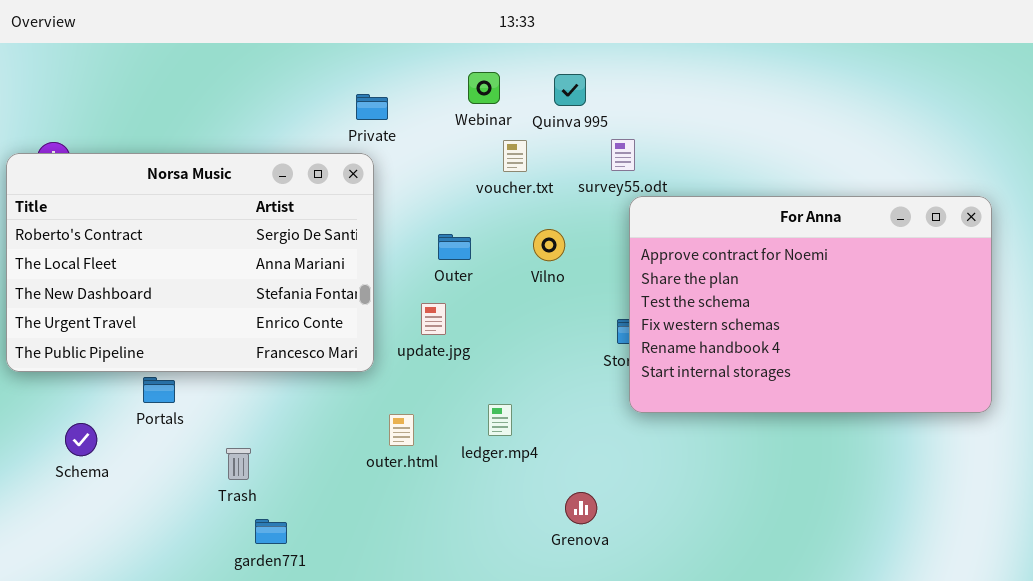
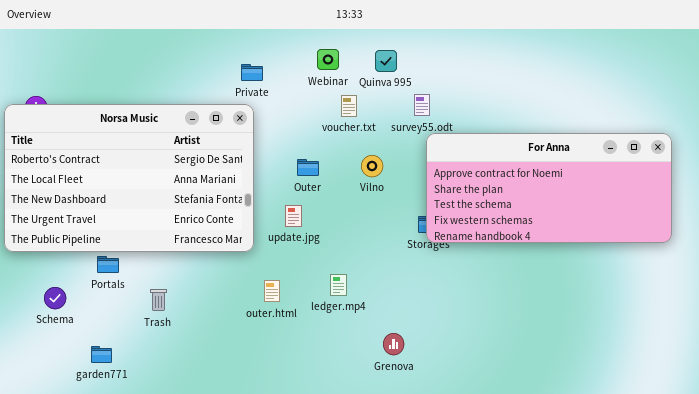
For Anna: [629,196,992,413] -> [426,133,672,243], resized
Trash: [226,448,251,480] -> [150,289,167,311], moved
garden771: [255,519,287,544] -> [91,346,112,363], moved

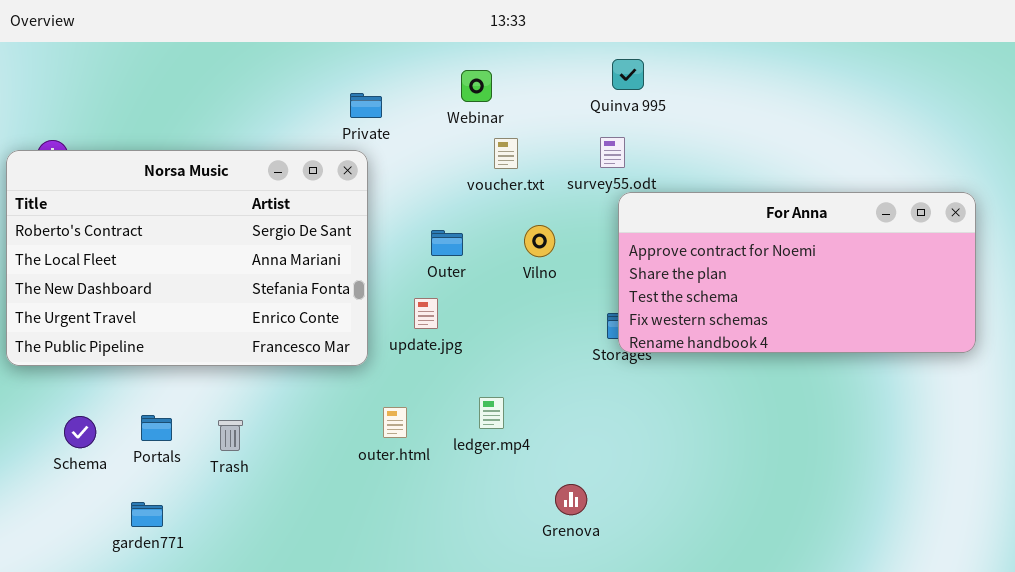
Quinva 995: [375,50,397,72] -> [612,59,644,90], moved
Portals: [97,256,119,273] -> [141,415,172,441], moved

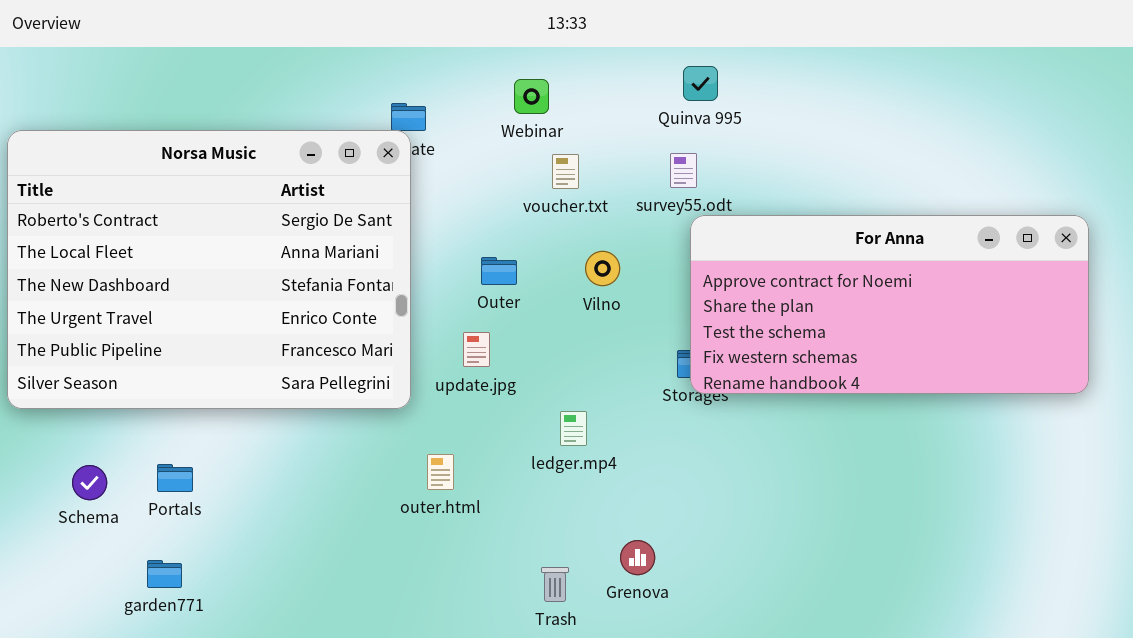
Norsa Music: [6,150,368,366] -> [7,130,411,409], resized
ledger.mp4: [479,397,504,429] -> [560,411,587,446], moved
Trash: [218,420,243,451] -> [541,567,569,602], moved

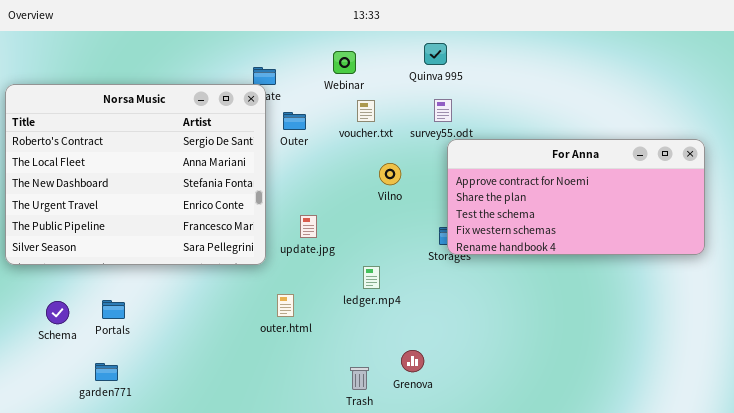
Quinva 995: [683,66,718,101] -> [424,43,447,65], moved
Outer: [481,257,517,285] -> [283,112,306,130], moved

